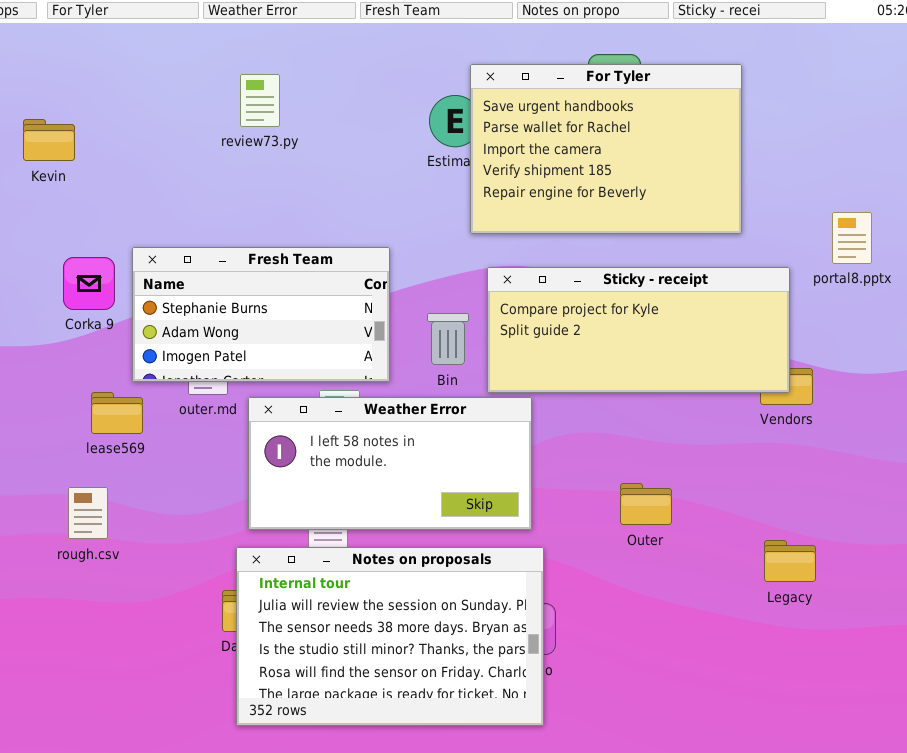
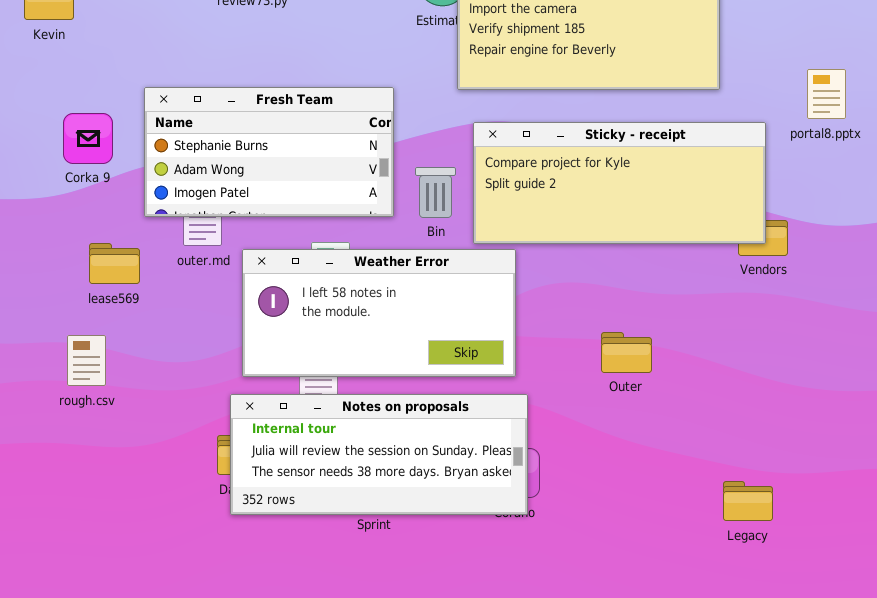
Fresh Team: [132,247,390,382] -> [144,87,394,217], moved
Legacy: [764,540,816,582] -> [723,481,773,521], moved
Notes on proposals: [236,547,544,726] -> [230,394,528,515], resized

